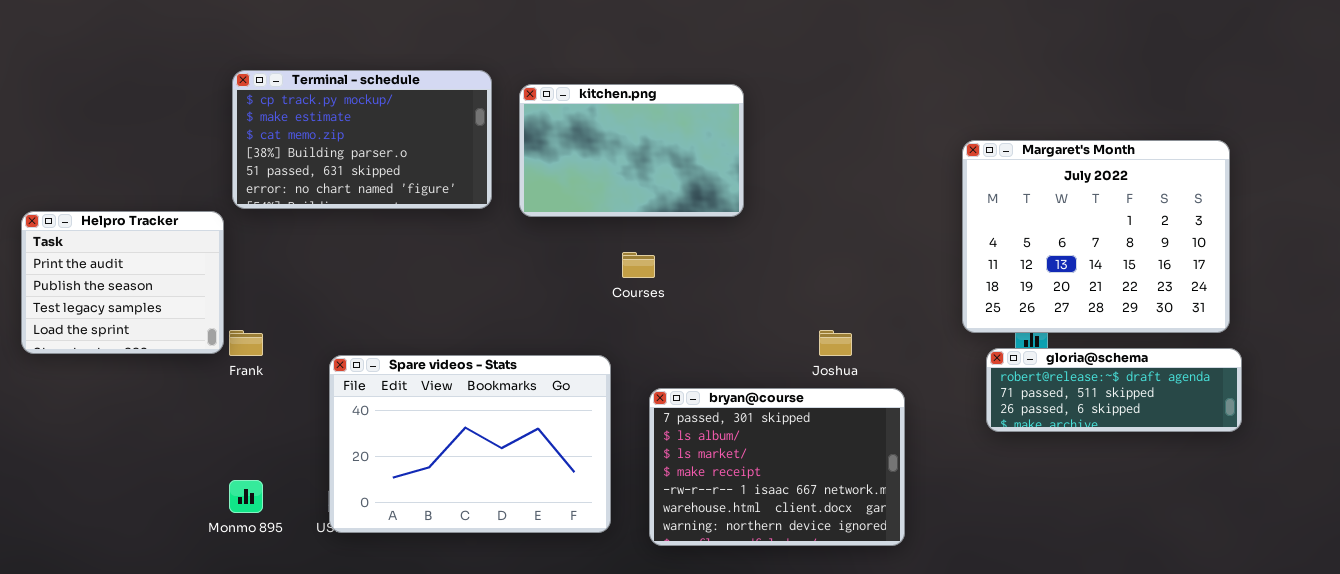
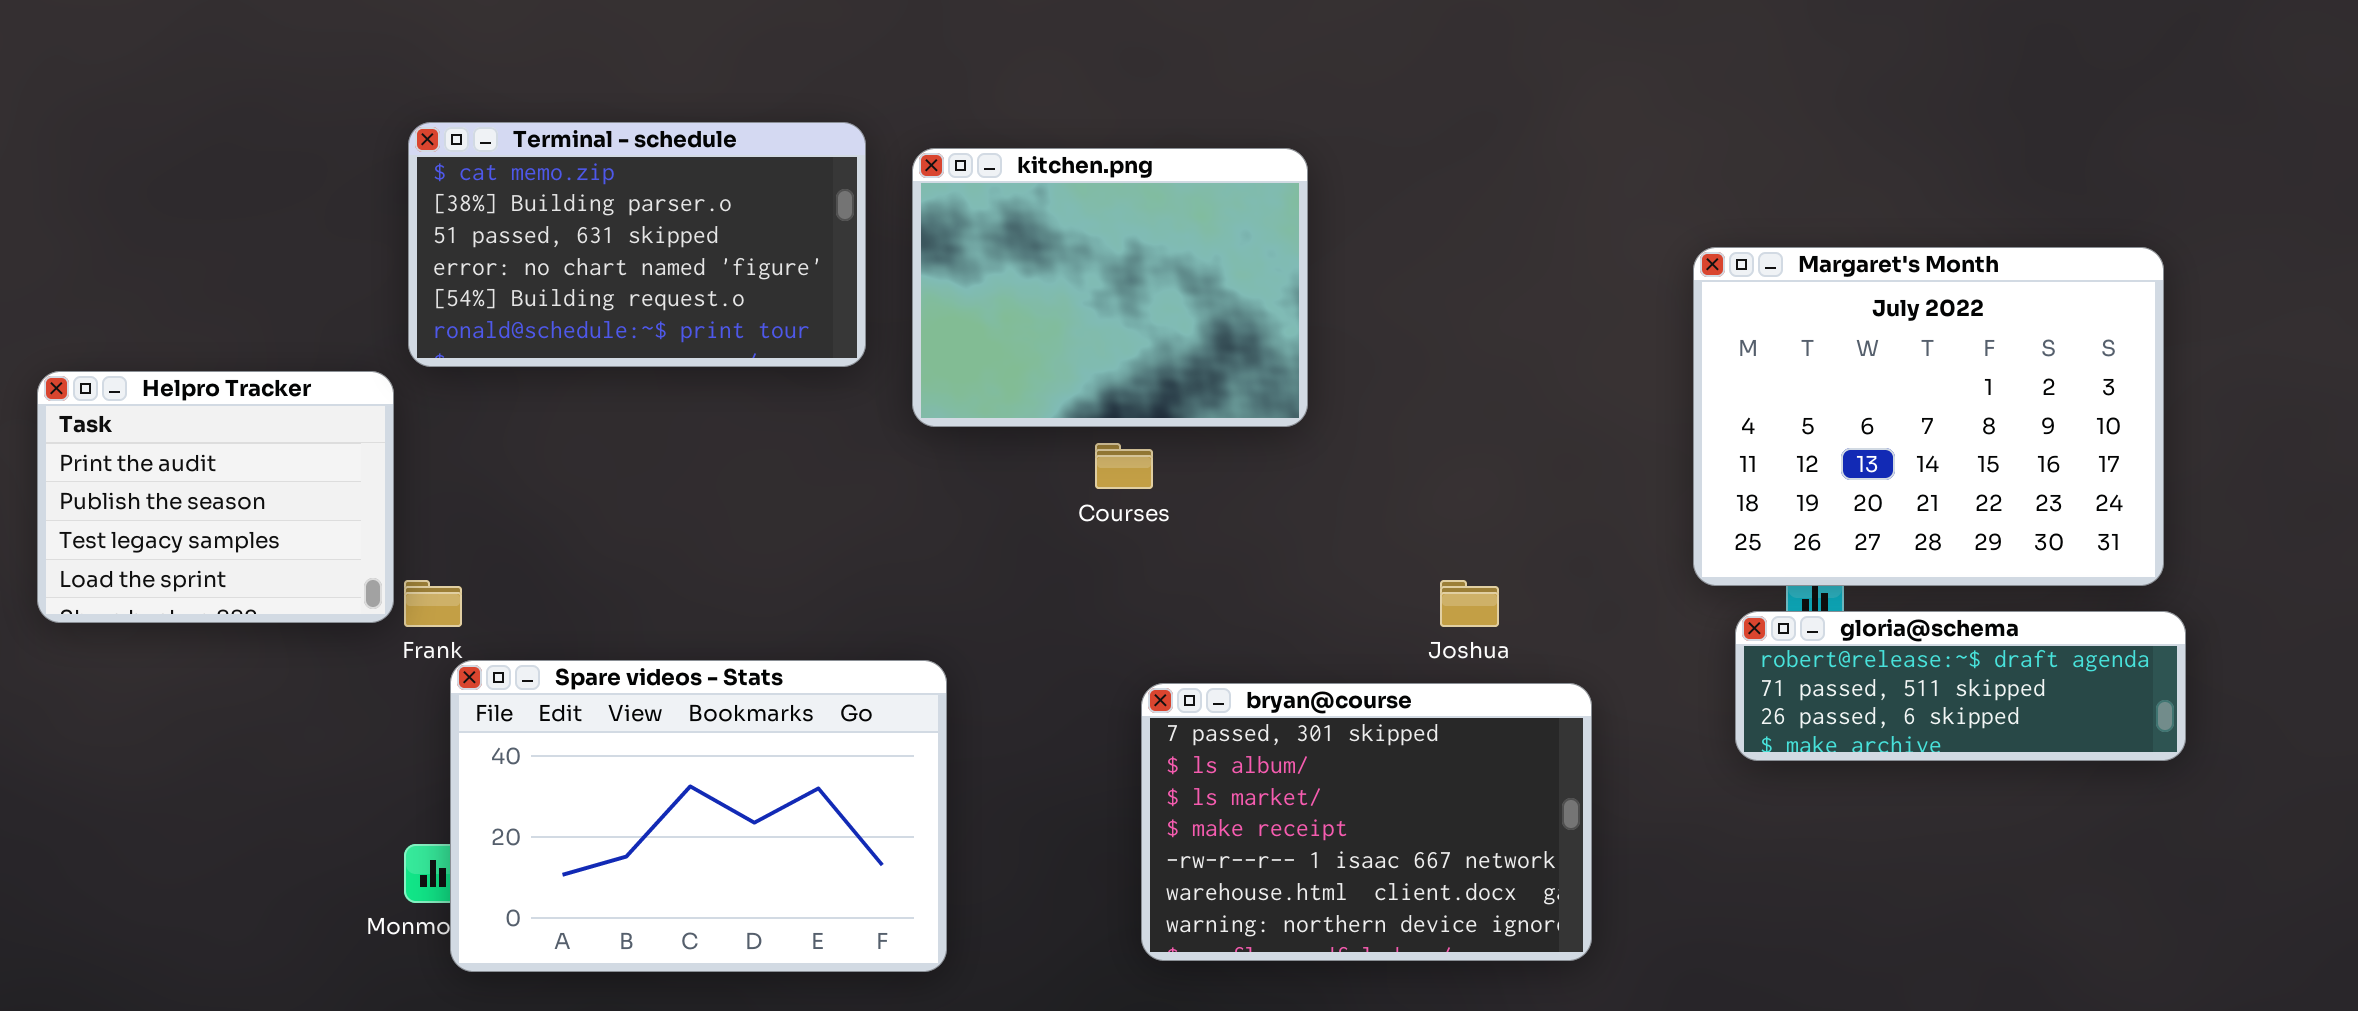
Terminal - schedule: [232,70,492,209] -> [408,122,866,367], scrolled down 2 rows
kitchen.png: [519,84,744,217] -> [912,148,1308,427], resized
Spare videos - Stats: [329,355,611,533] -> [450,660,947,972], moved

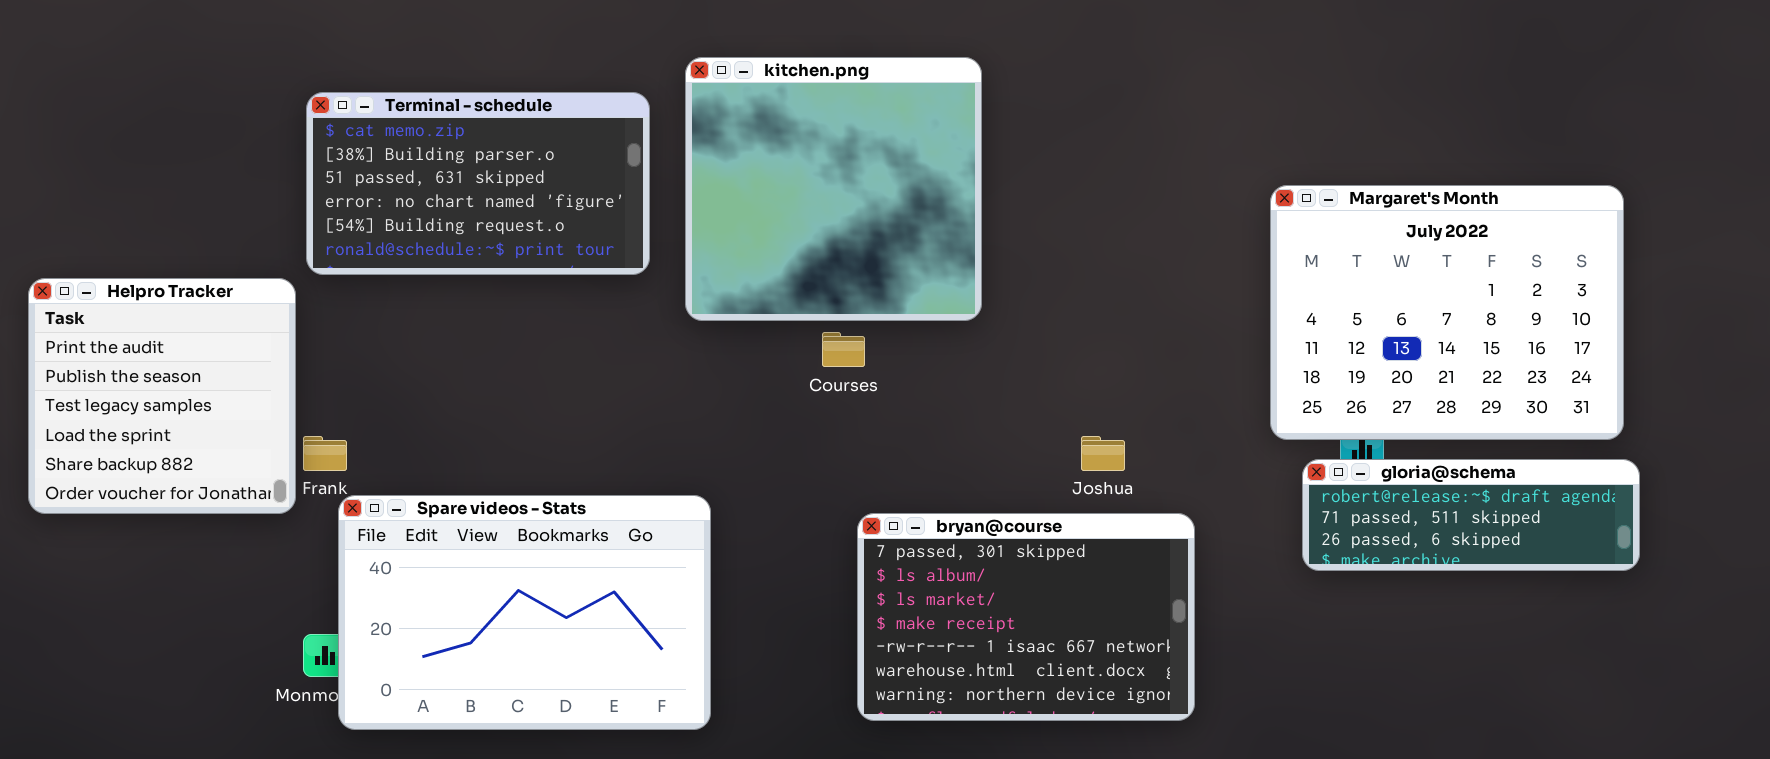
kitchen.png: [912,148,1308,427] -> [685,57,982,321], resized
Helpro Tracker: [37,371,394,623] -> [28,278,296,514], resized

